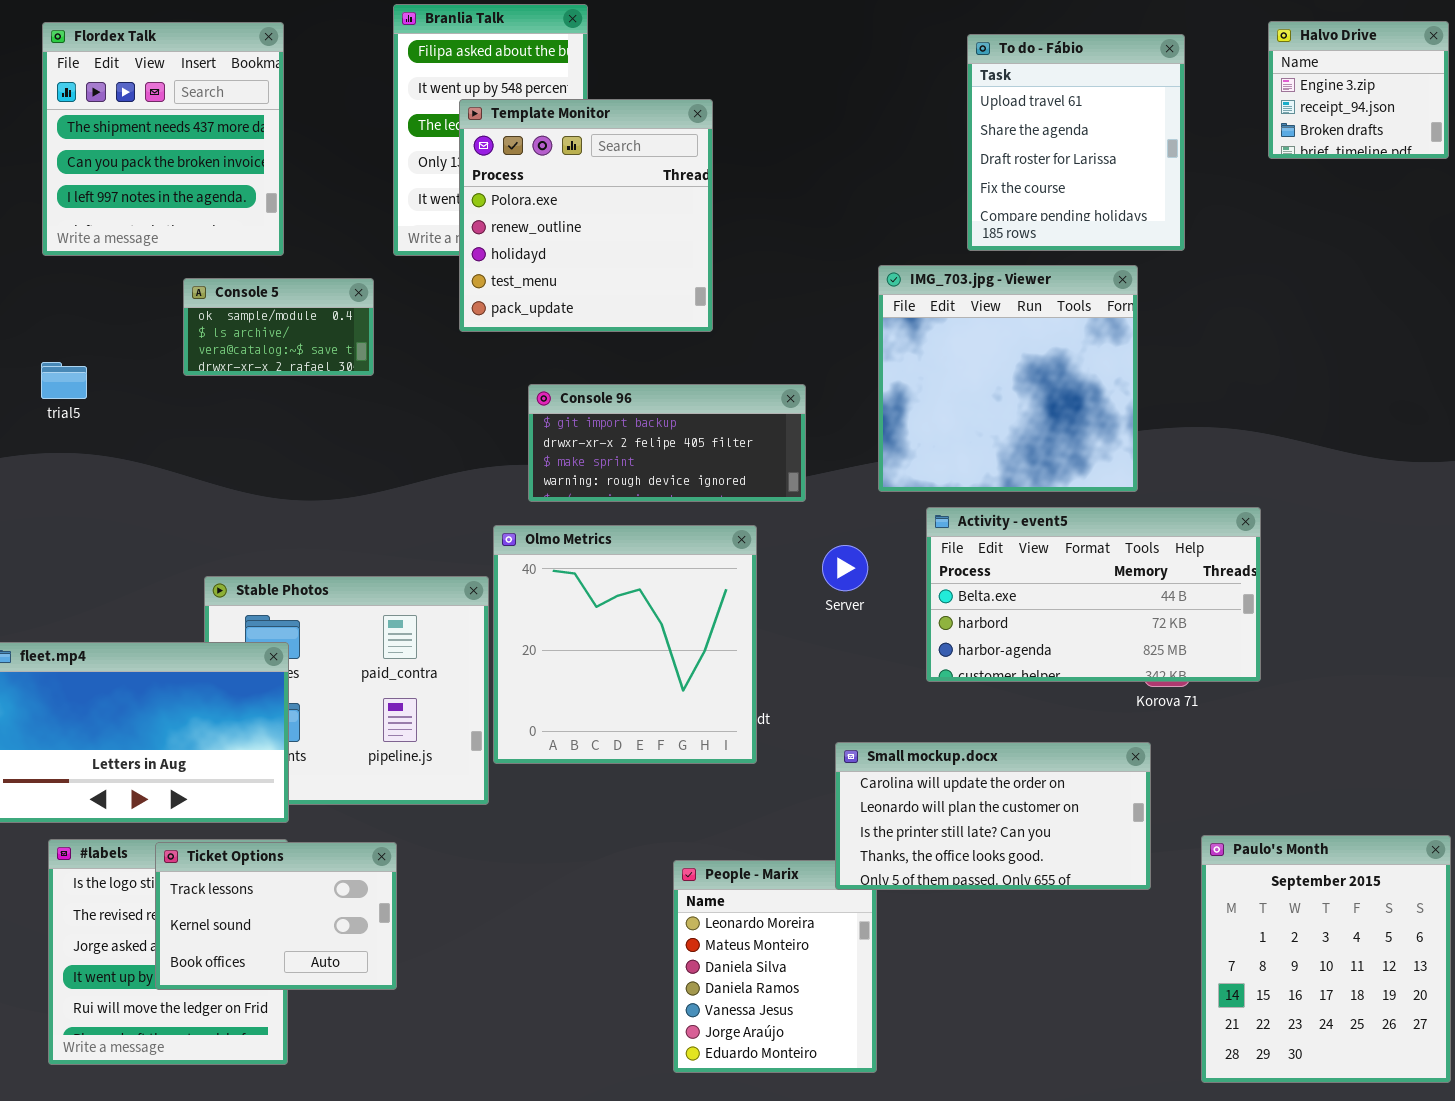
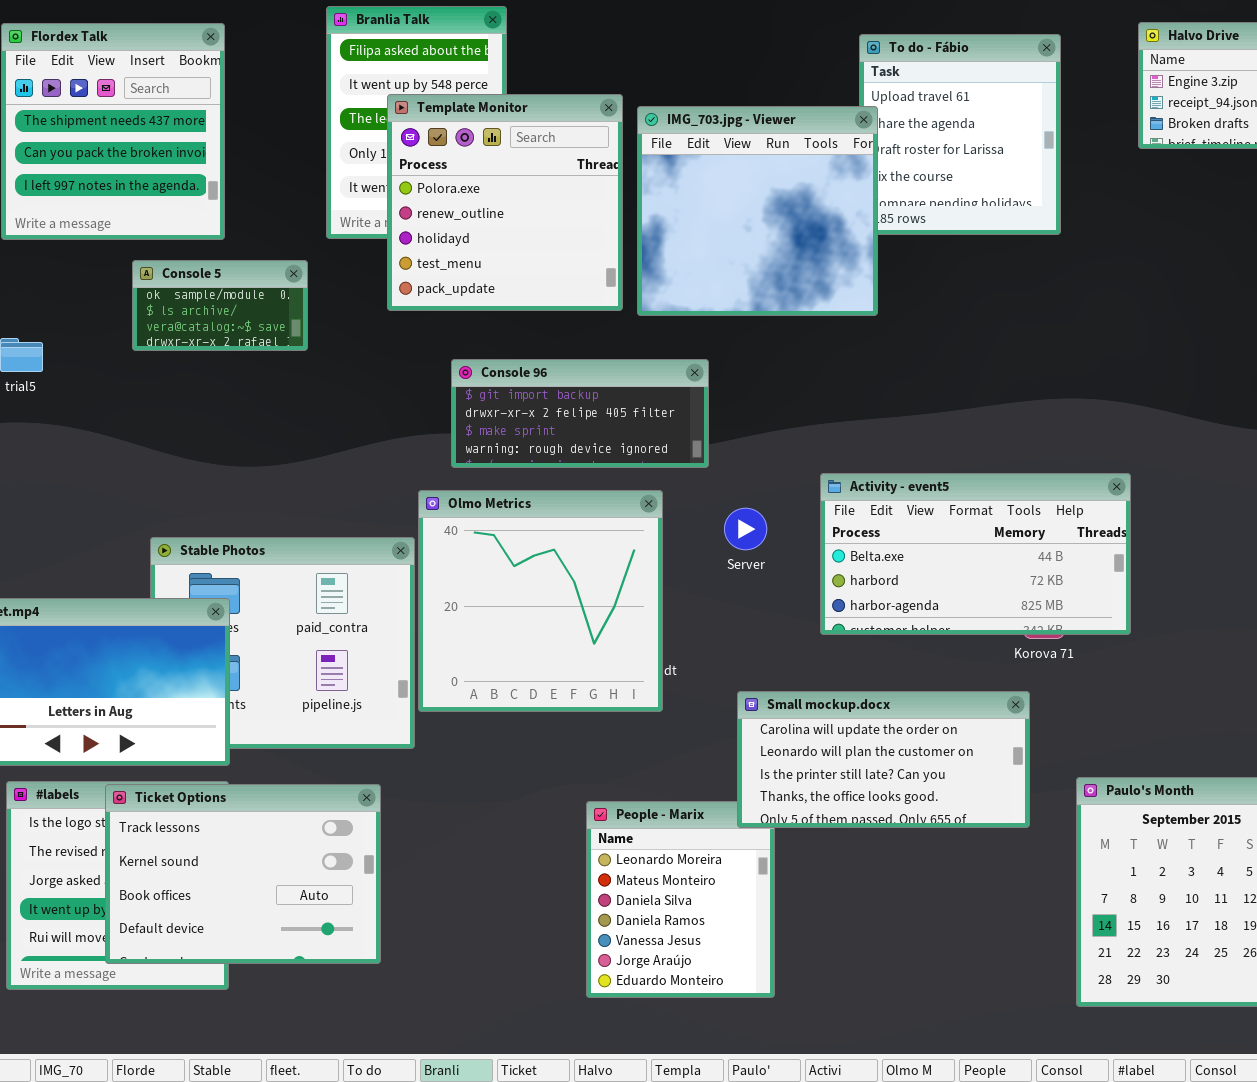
IMG_703.jpg - Viewer: [878,265,1138,492] -> [637,106,878,316], moved
Ticket Options: [155,842,397,990] -> [105,784,381,964], resized

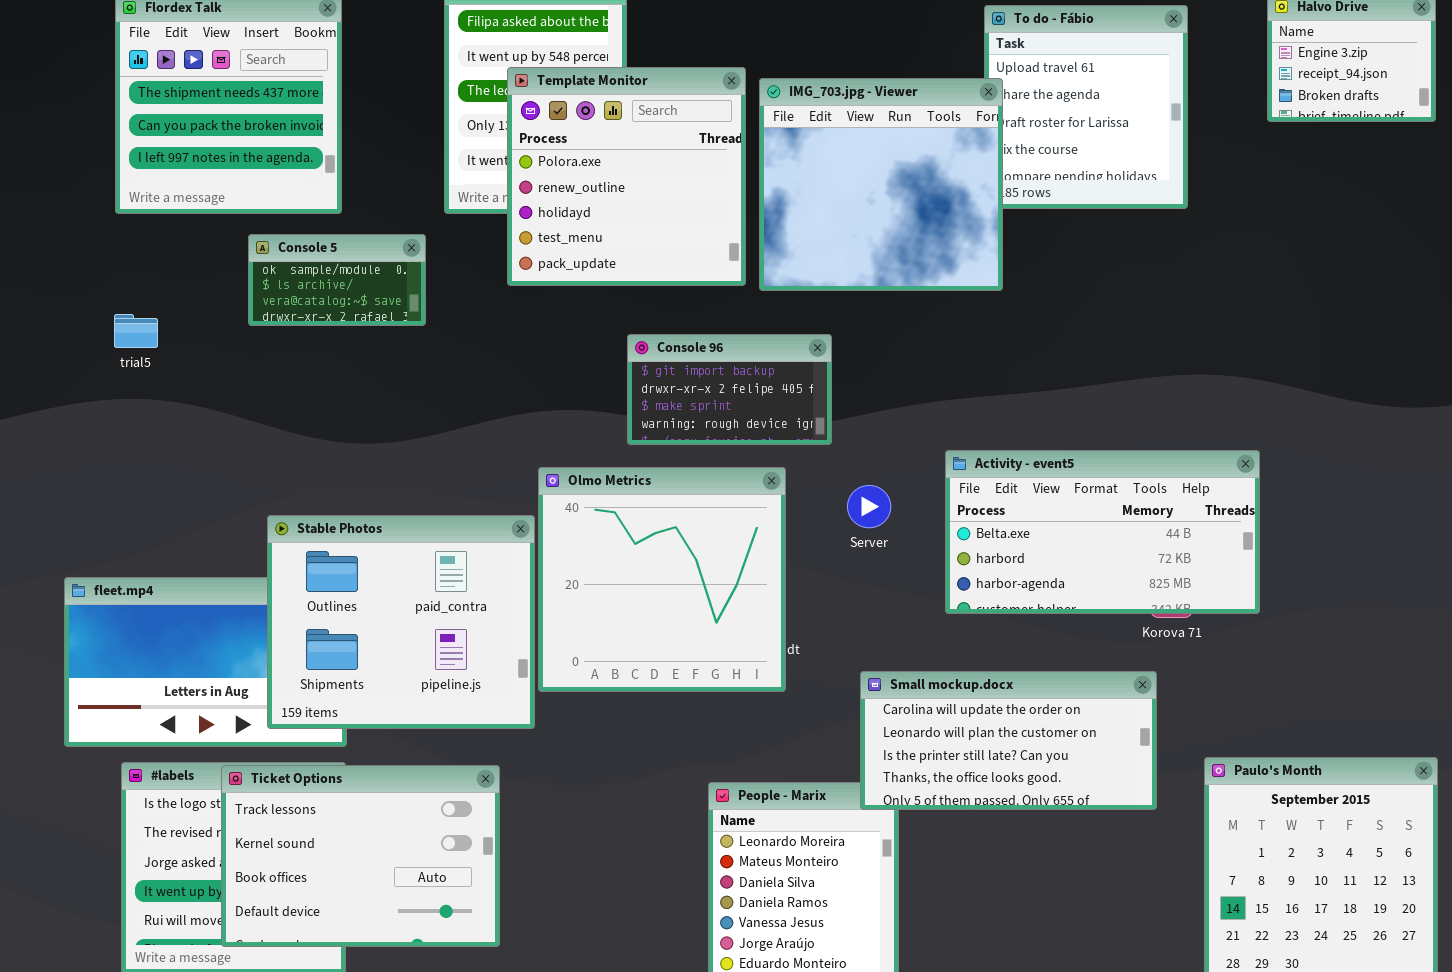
Console 96: [451,359,709,468] -> [627,334,832,445], resized
Stable Photos: [150,537,415,749] -> [267,515,535,729], raised

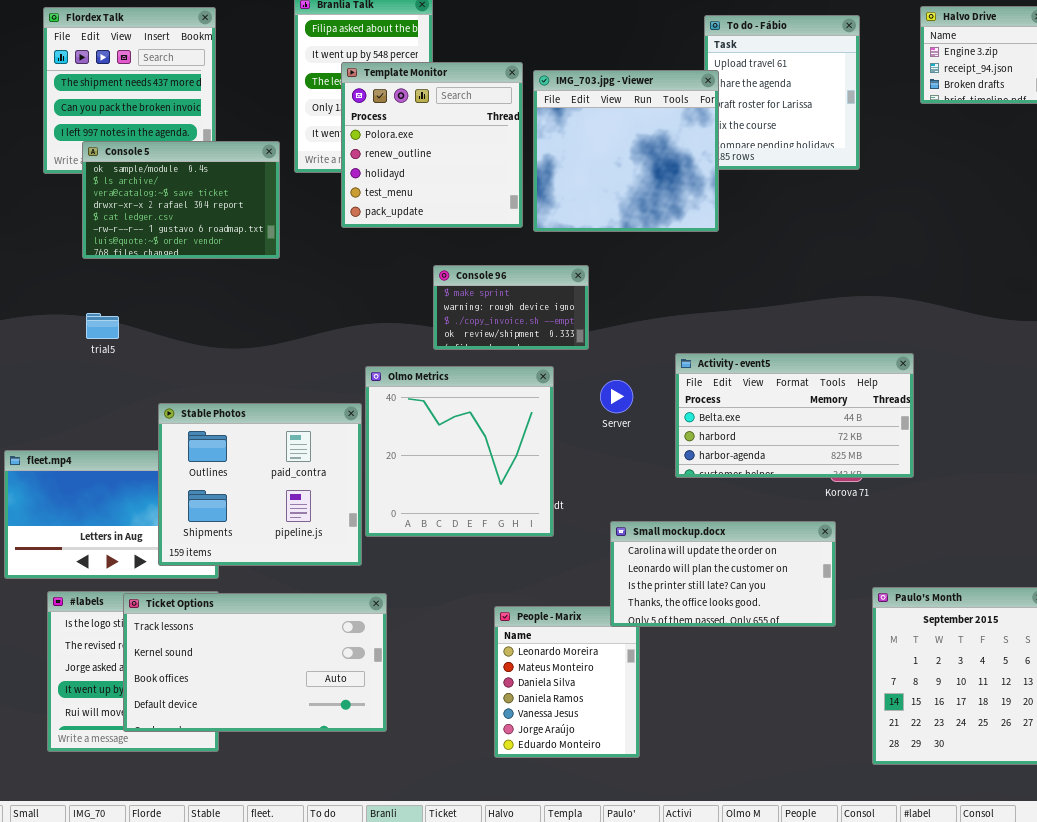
Console 5: [248,234,426,326] -> [82,141,280,259], resized
trial5: [114,314,158,348] -> [86,313,119,339], moved
Console 96: [627,334,832,445] -> [433,265,589,350], scrolled down 2 rows
Ticket Options: [221,765,500,947] -> [123,593,387,732], resized

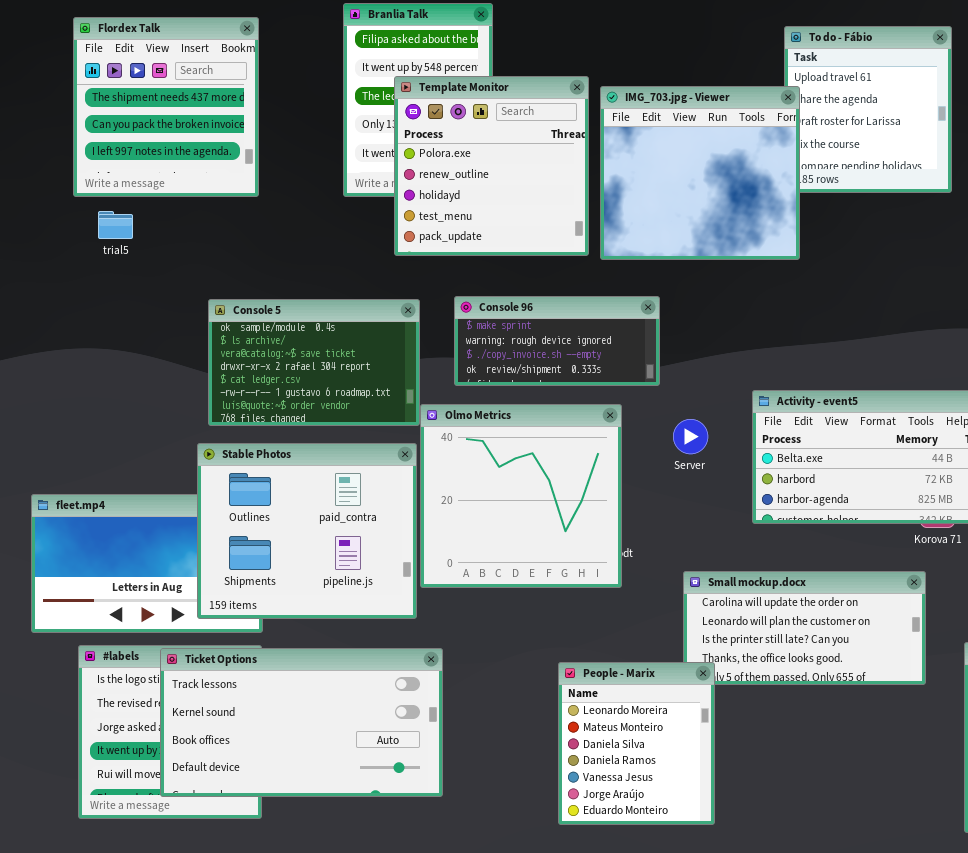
Console 5: [82,141,280,259] -> [208,299,420,426], moved
Console 96: [433,265,589,350] -> [454,296,660,386], resized
trial5: [86,313,119,339] -> [98,211,133,239], moved
People - Marix: [494,606,640,758] -> [558,662,715,825], raised

